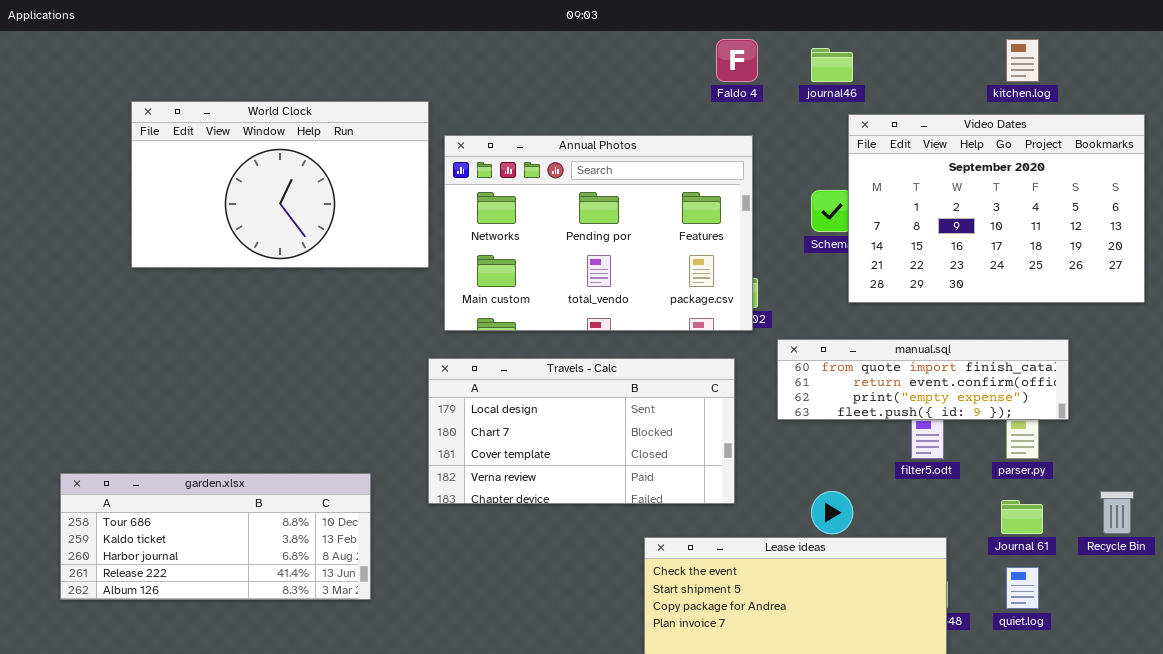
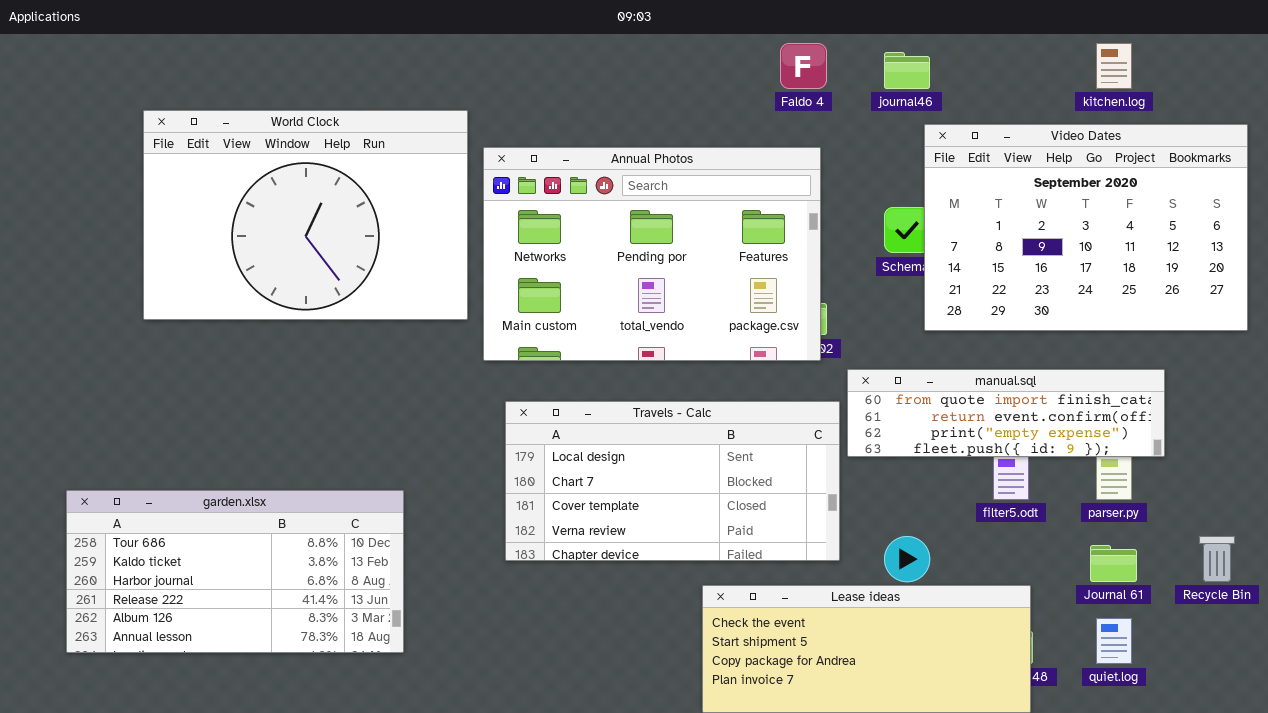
World Clock: [131,101,429,268] -> [143,110,468,320], resized
Travels - Calc: [428,358,735,504] -> [505,401,840,561], moved
garden.xlsx: [60,473,371,600] -> [66,490,404,653], resized

